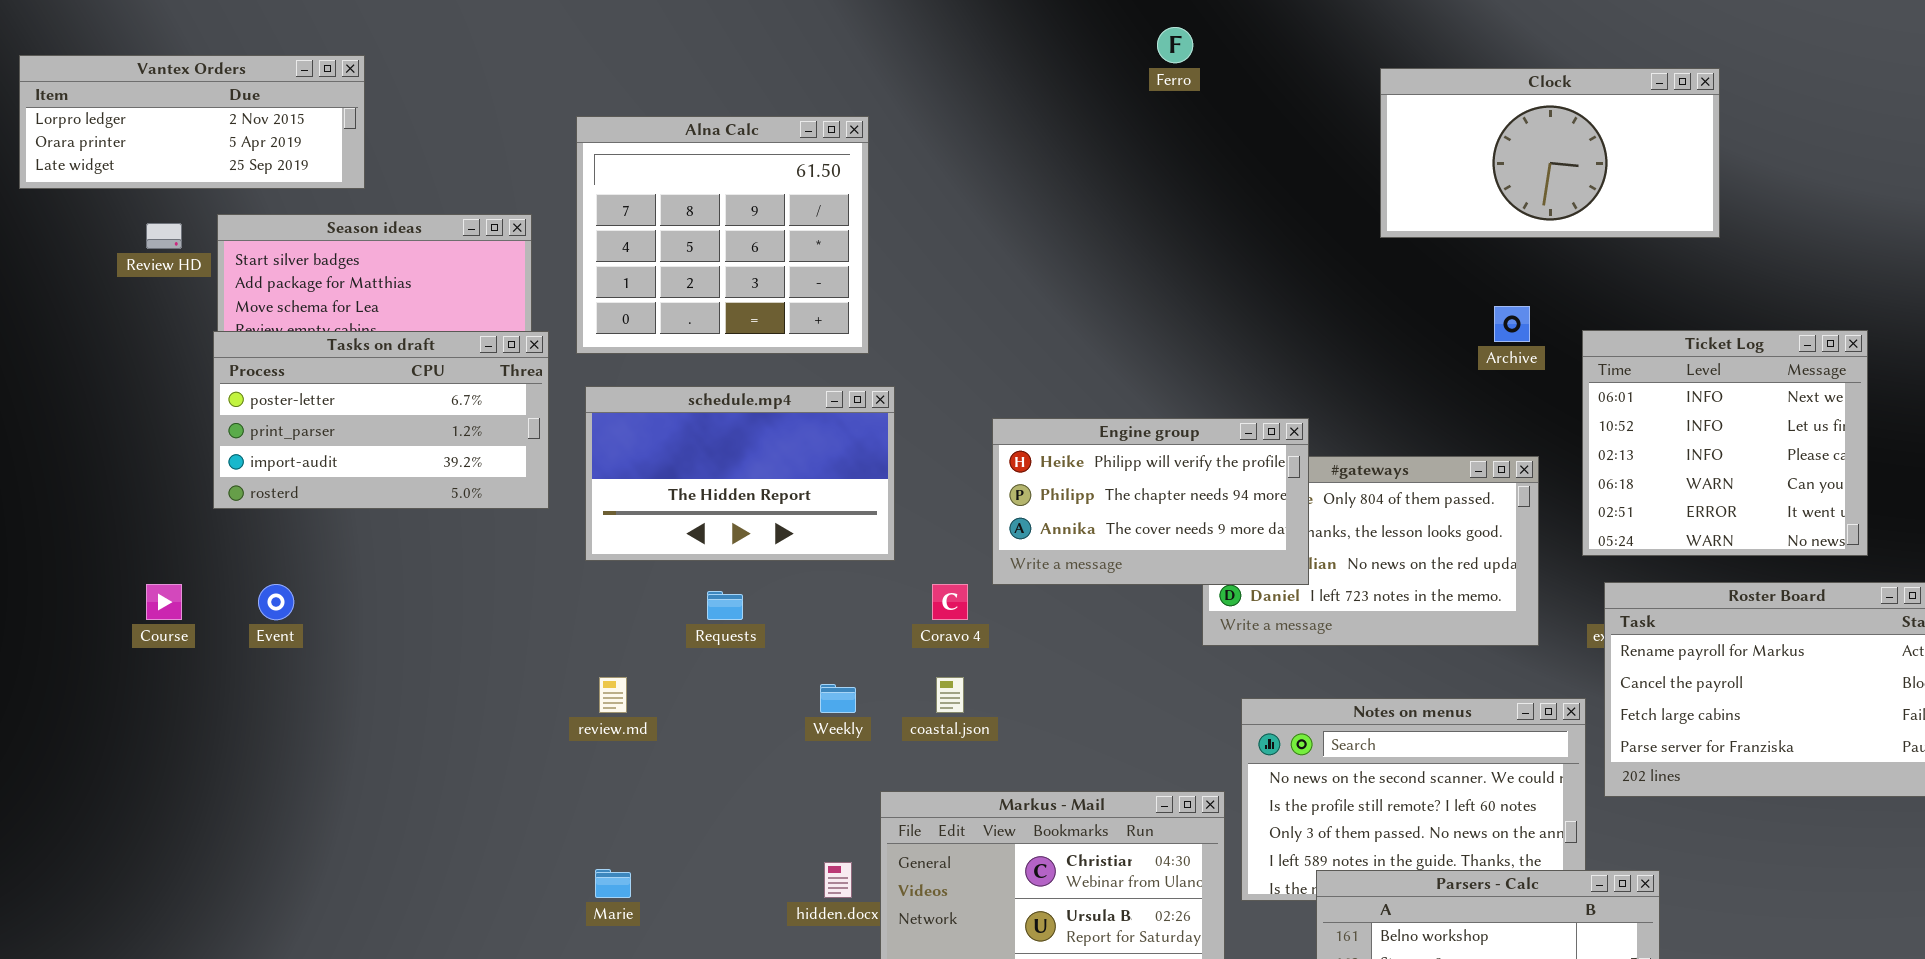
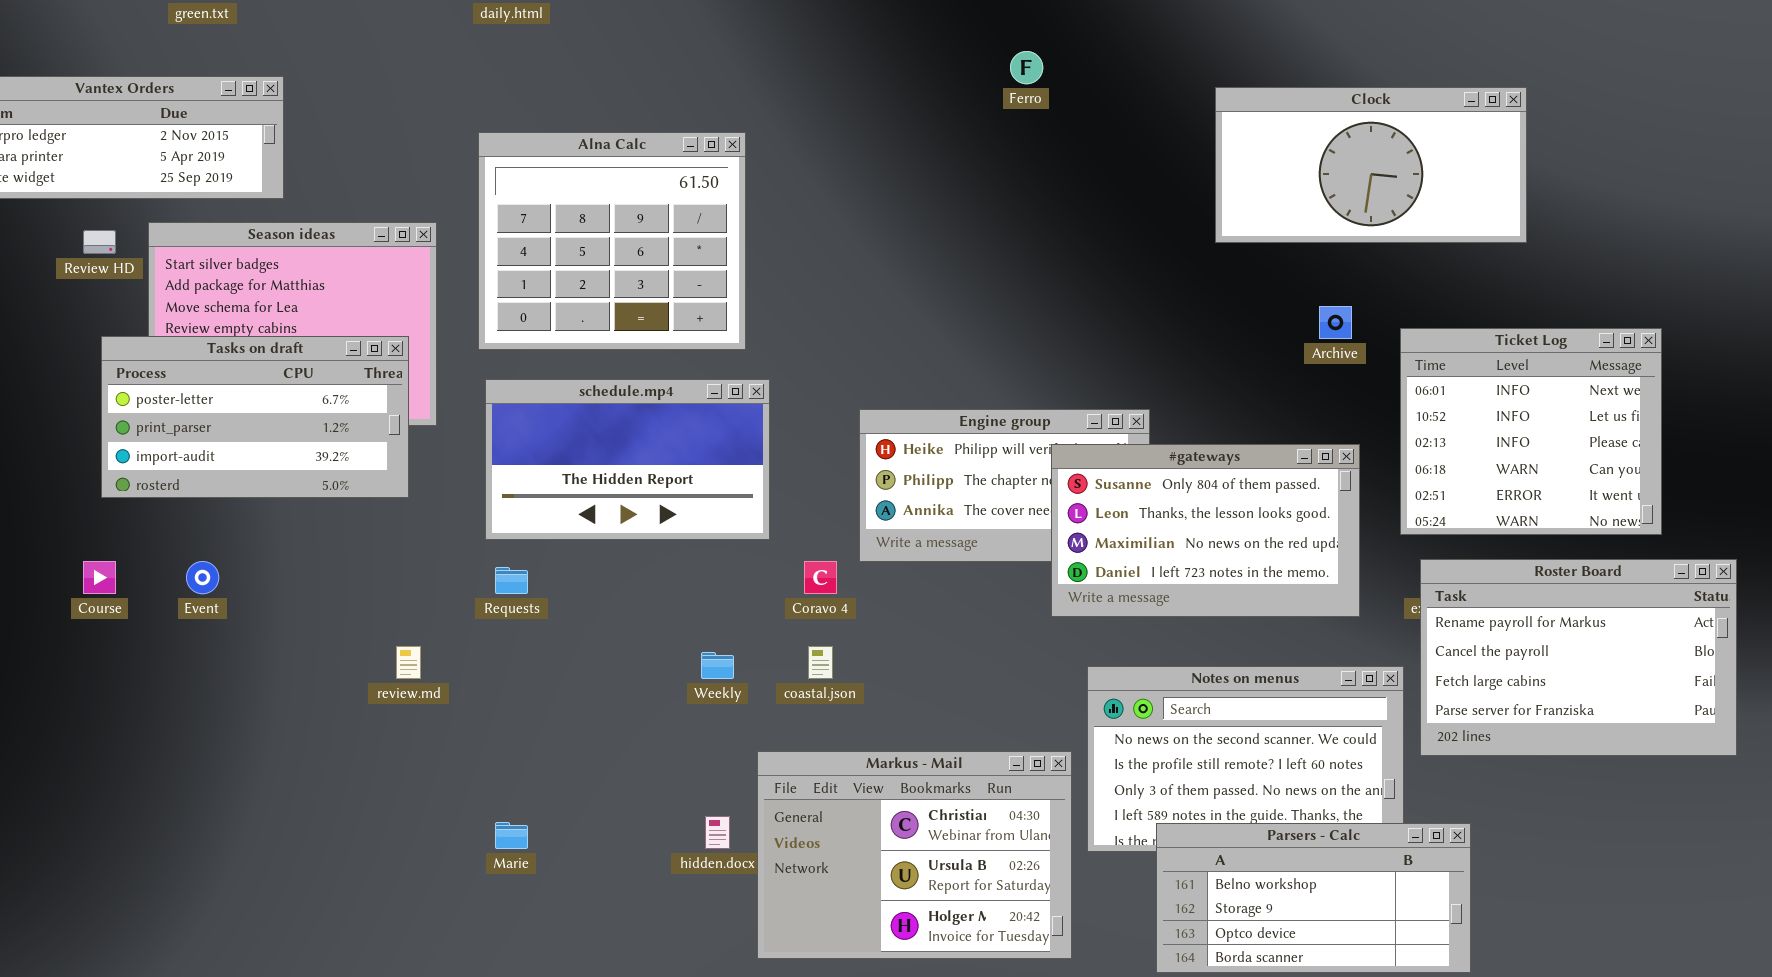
Tasks on draft: [213,331,549,509] -> [101,336,409,498], moved
#gateways: [1202,456,1539,646] -> [1051,444,1360,617], raised
Requests: [707,591,743,620] -> [495,567,528,594], moved
review.md: [599,677,627,713] -> [396,646,421,679], moved

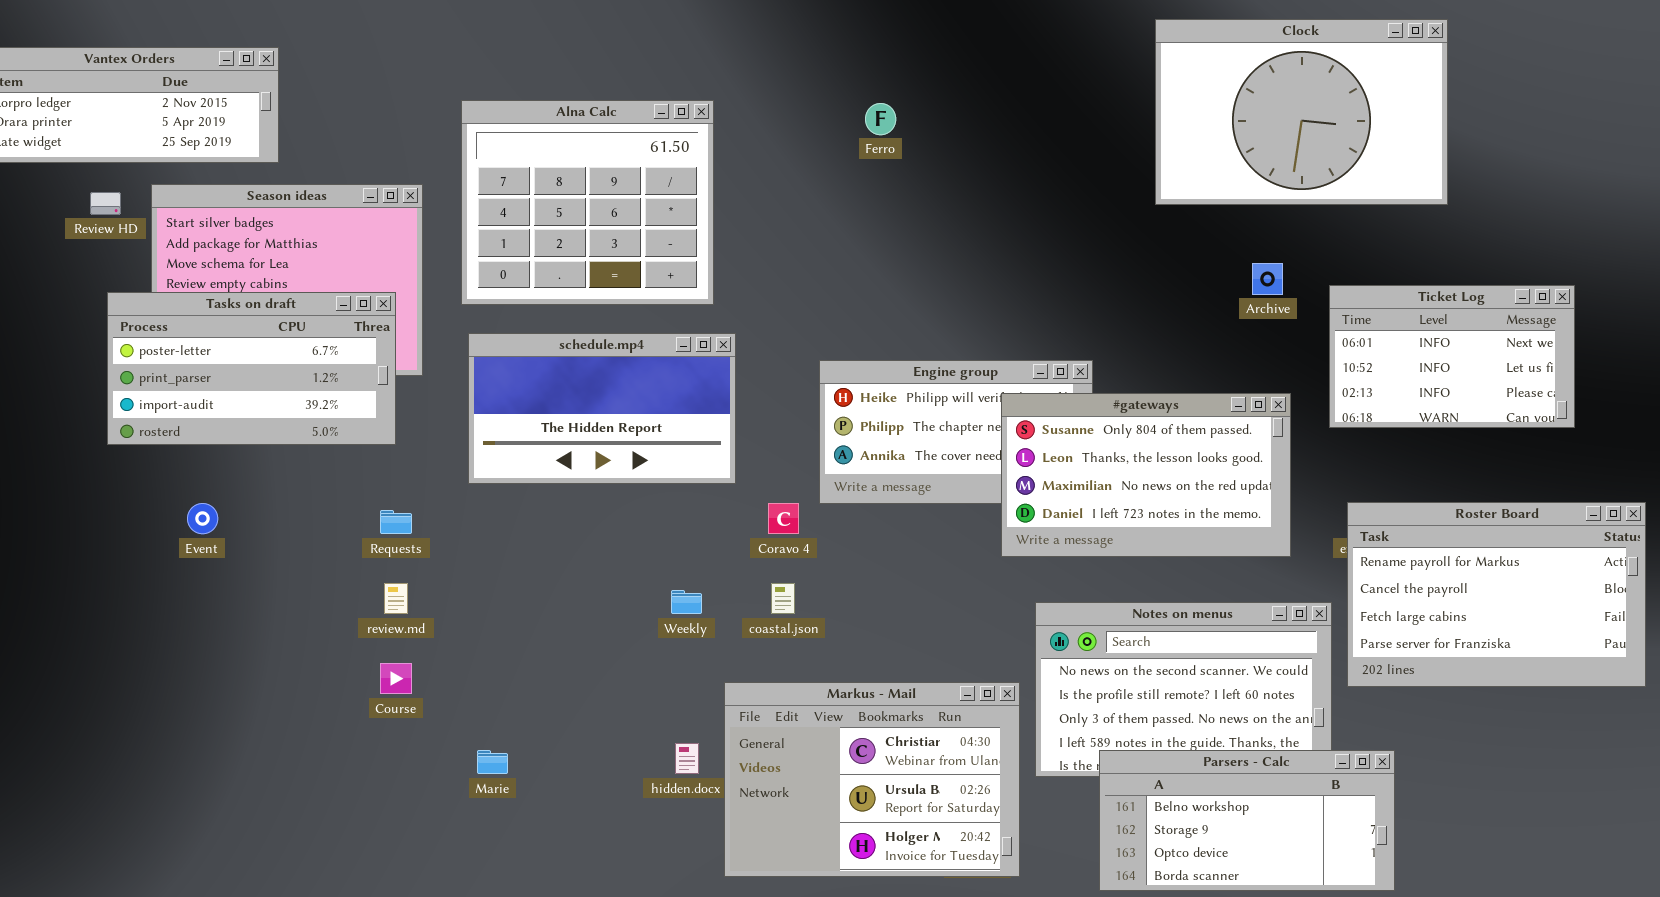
Ferro: [1010,51,1043,84] -> [865,103,896,135], moved
Clock: [1215,87,1527,243] -> [1155,19,1448,205], resized
Ticket Log: [1400,328,1662,535] -> [1329,285,1575,428], resized
Course: [83,561,116,594] -> [380,663,412,694], moved
Requests: [495,567,528,594] -> [380,510,412,534], moved

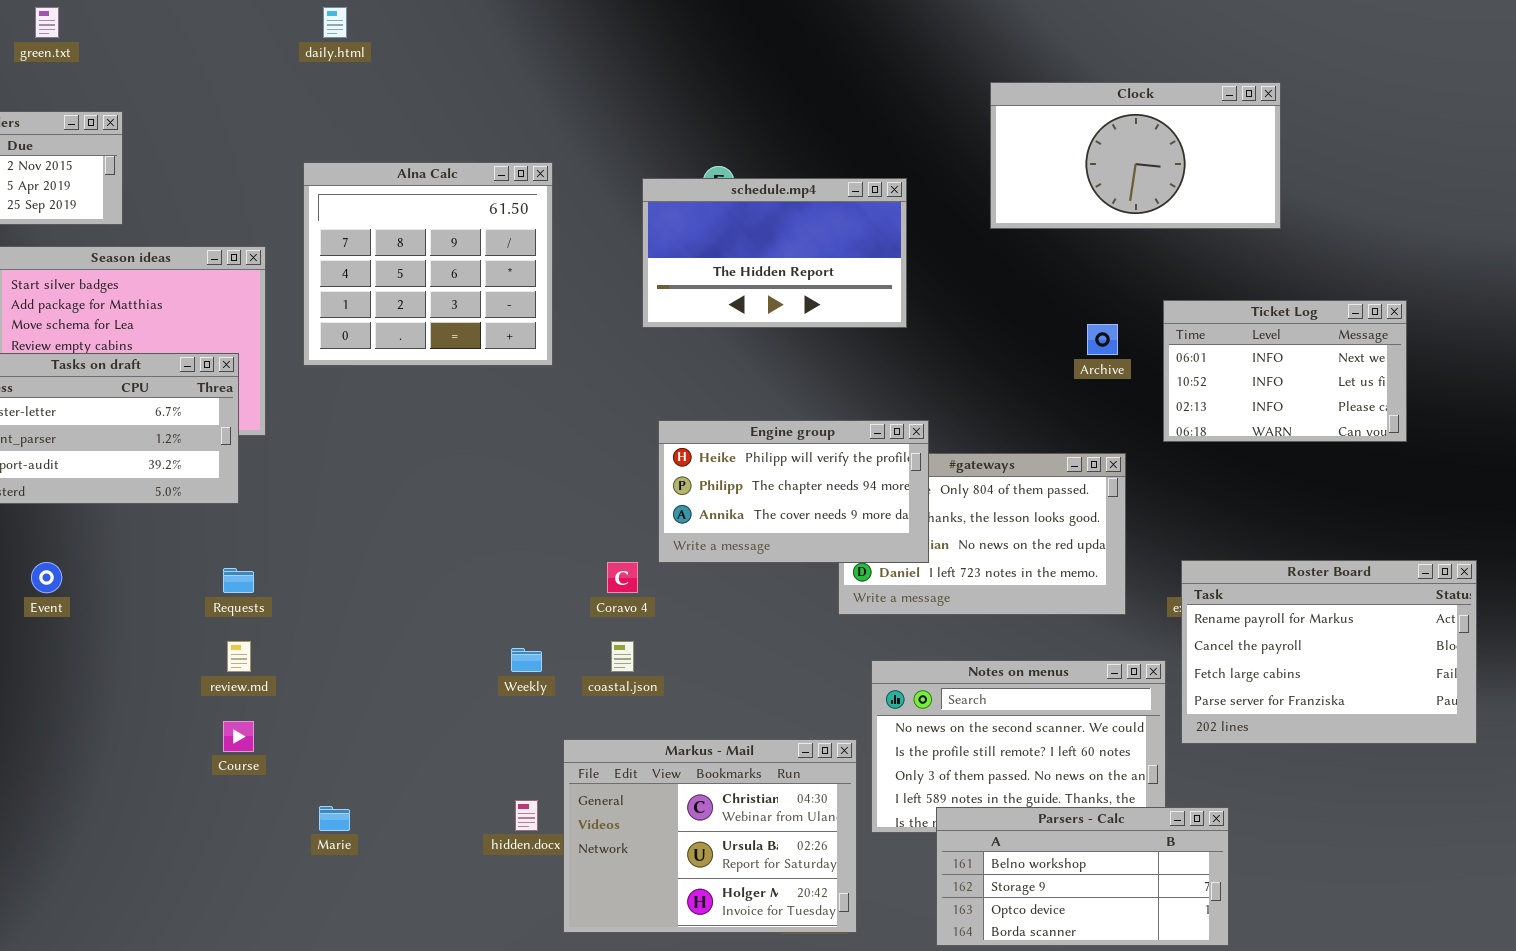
Clock: [1155,19,1448,205] -> [990,82,1281,229], resized
Ticket Log: [1329,285,1575,428] -> [1163,300,1407,442], moved
schedule.mp4: [468,333,736,484] -> [642,178,907,328], moved
Engine group: [819,360,1093,504] -> [658,420,929,563], raised

